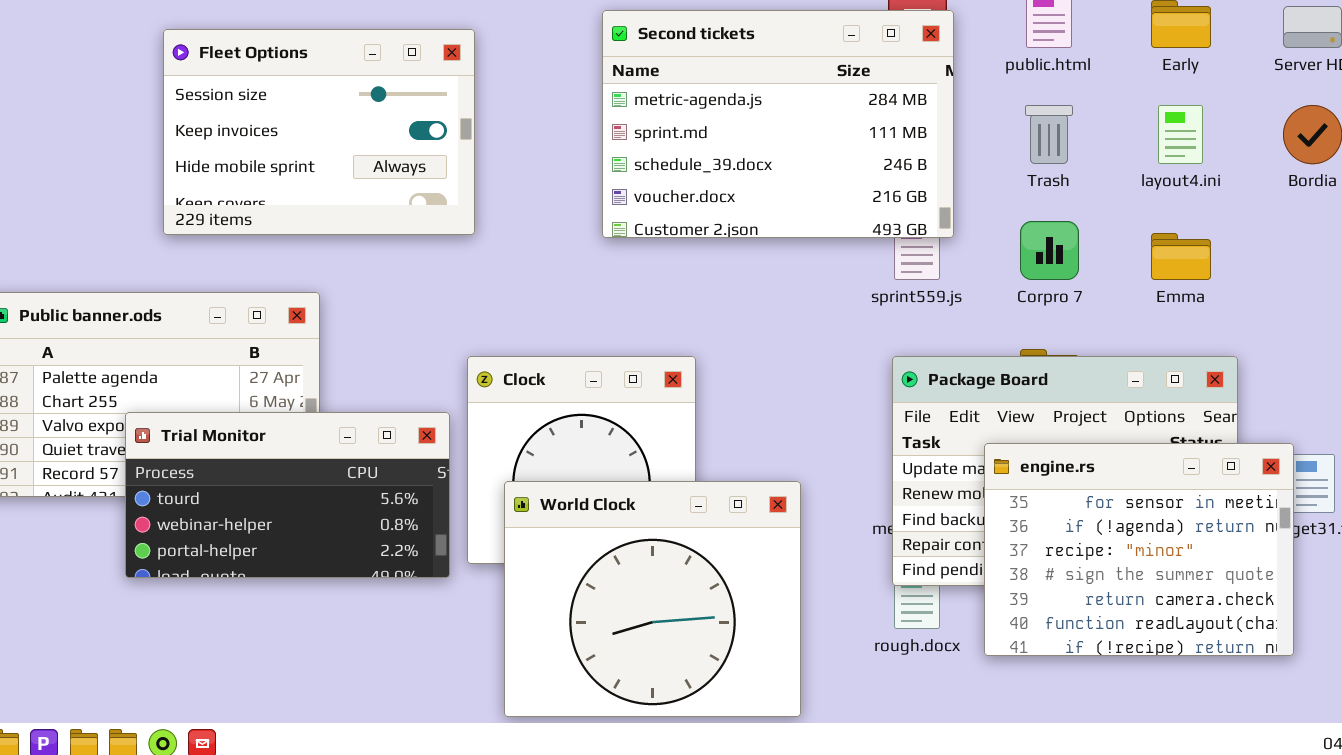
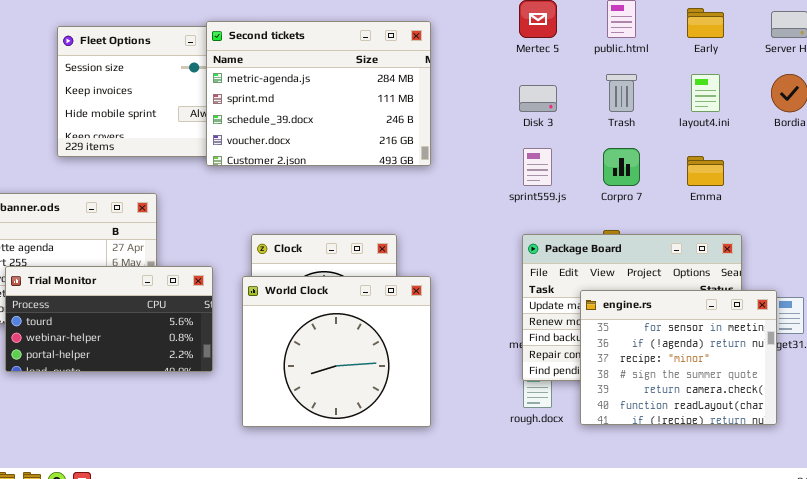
Second tickets: [602,10,954,238] -> [206,21,431,166], moved
Trial Monitor: [125,412,450,578] -> [5,266,213,372], moved
World Clock: [504,481,801,717] -> [242,276,431,427], moved

